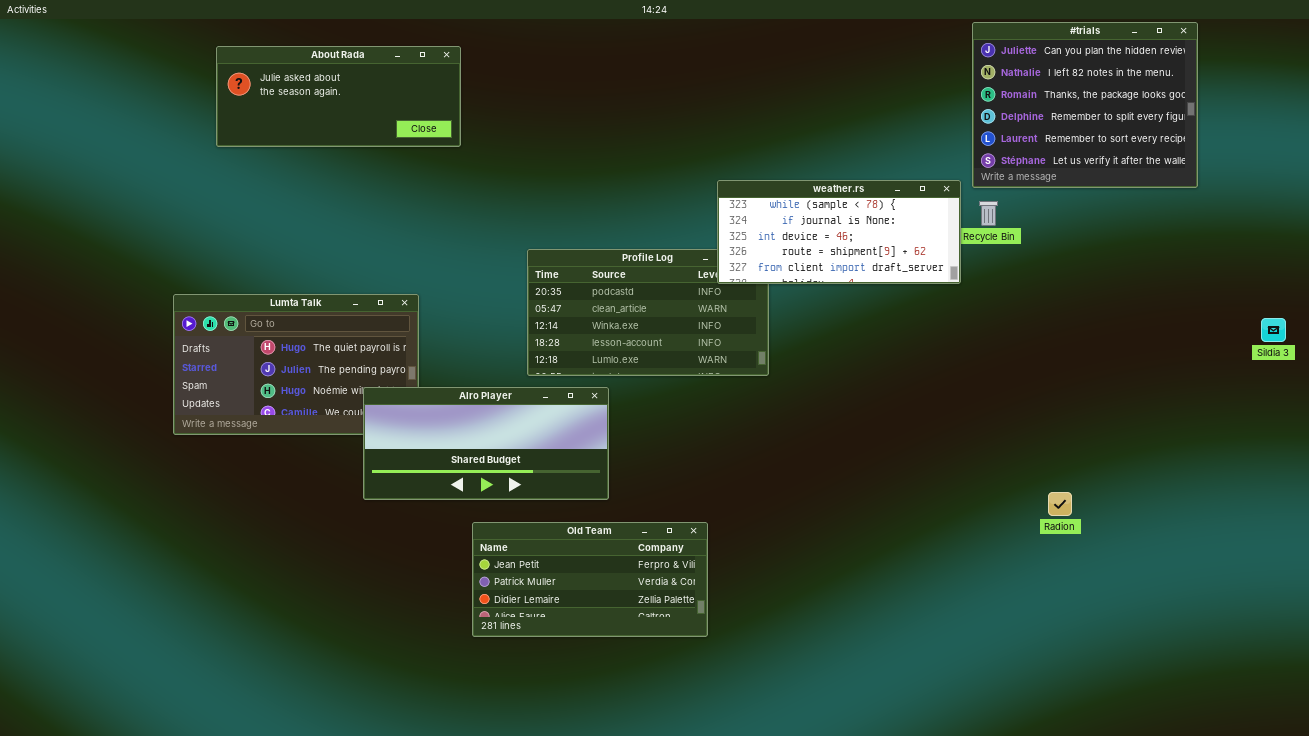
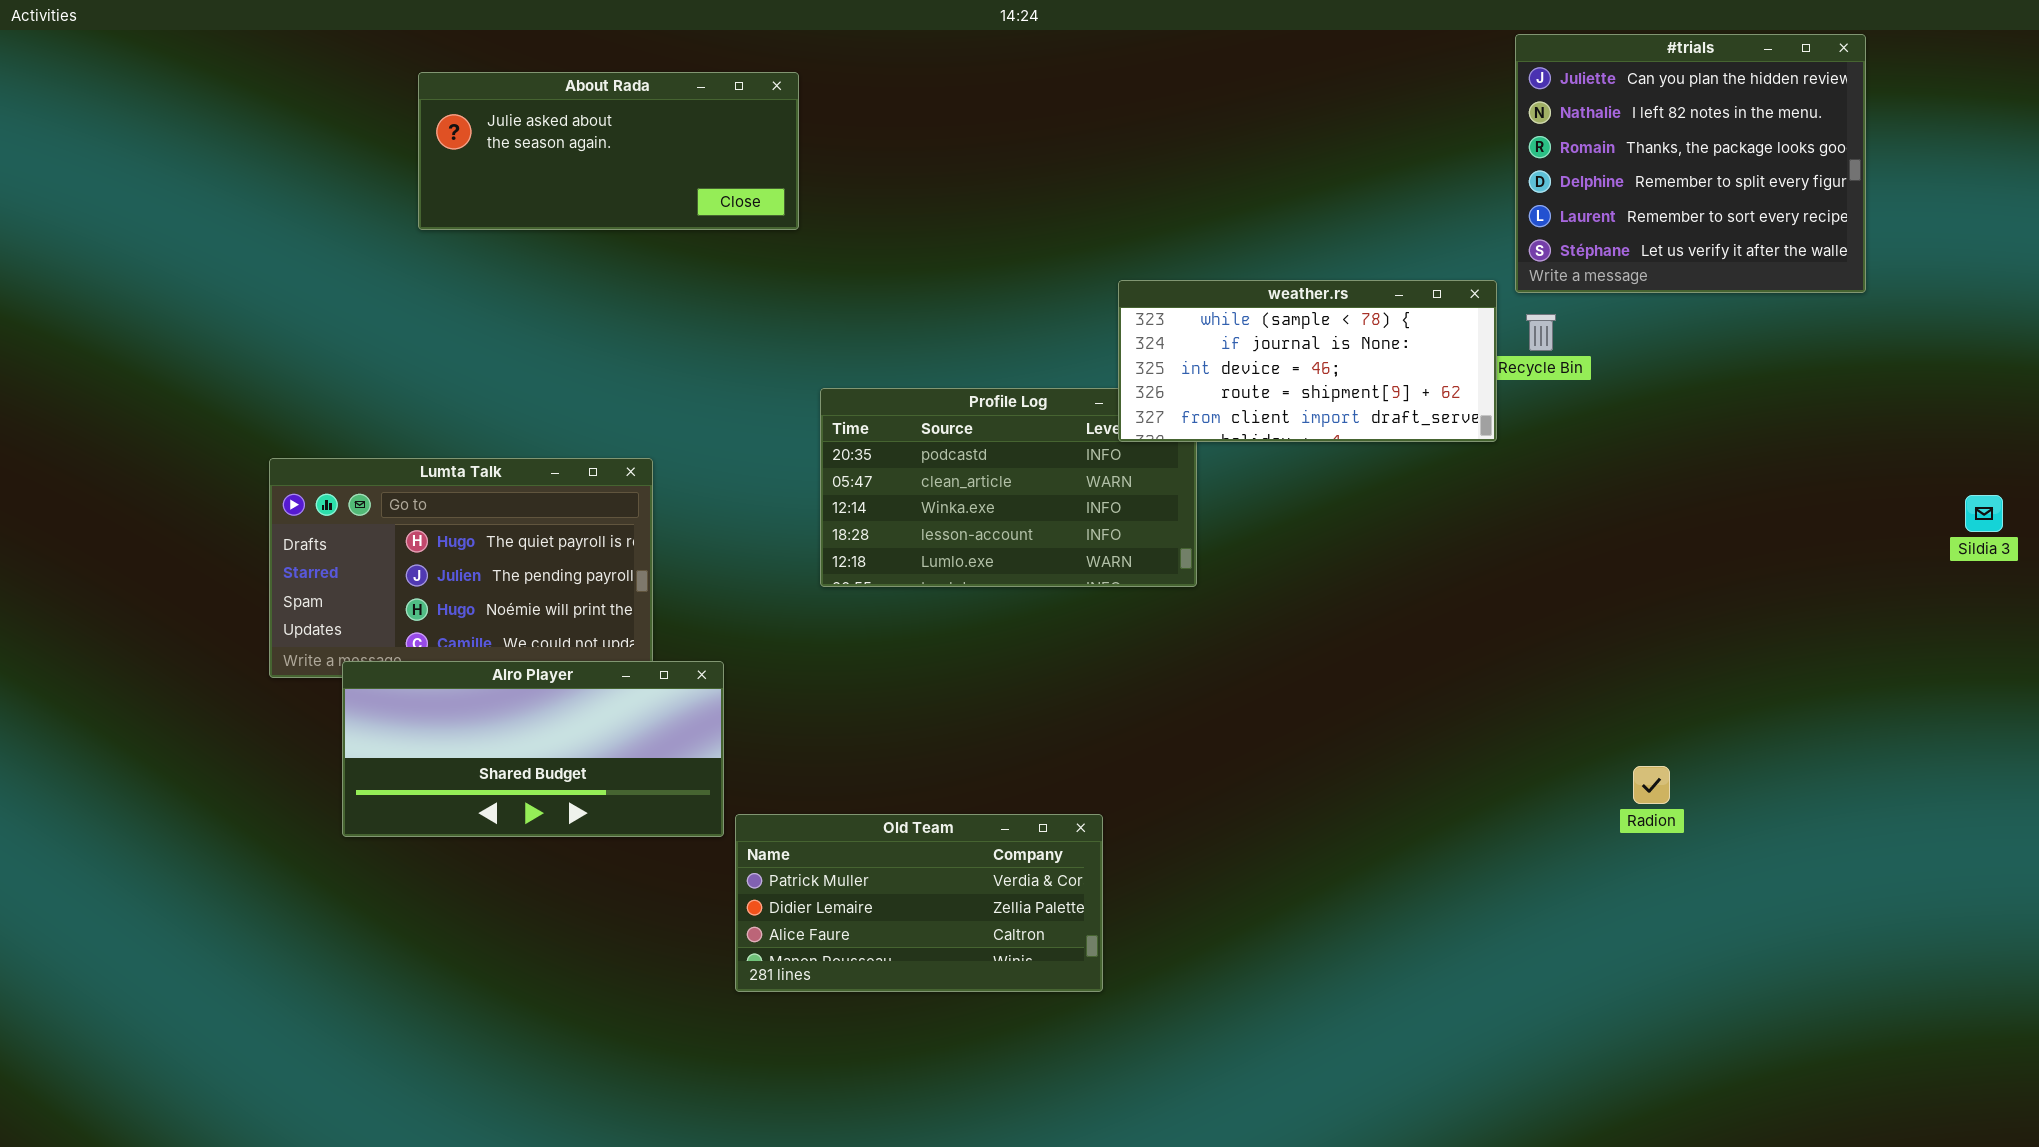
About Rada: [216,46,461,147] -> [418,72,799,230], moved
Alro Player: [363,387,609,500] -> [342,661,724,837], moved
Old Team: [472,522,708,637] -> [735,814,1103,992], scrolled down 1 row

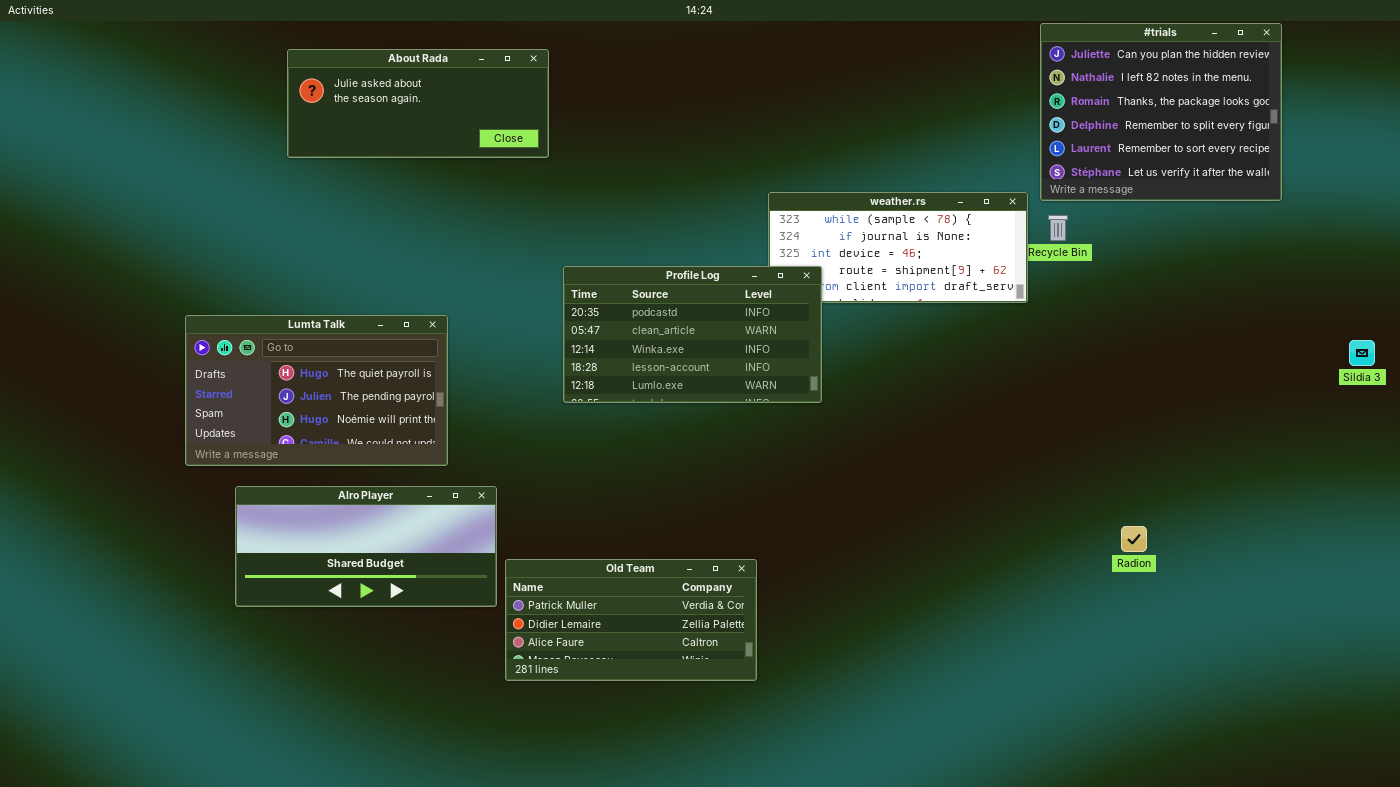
Profile Log: [820,388,1197,587] -> [563,266,822,403], raised
Alro Player: [342,661,724,837] -> [235,486,497,607], moved

